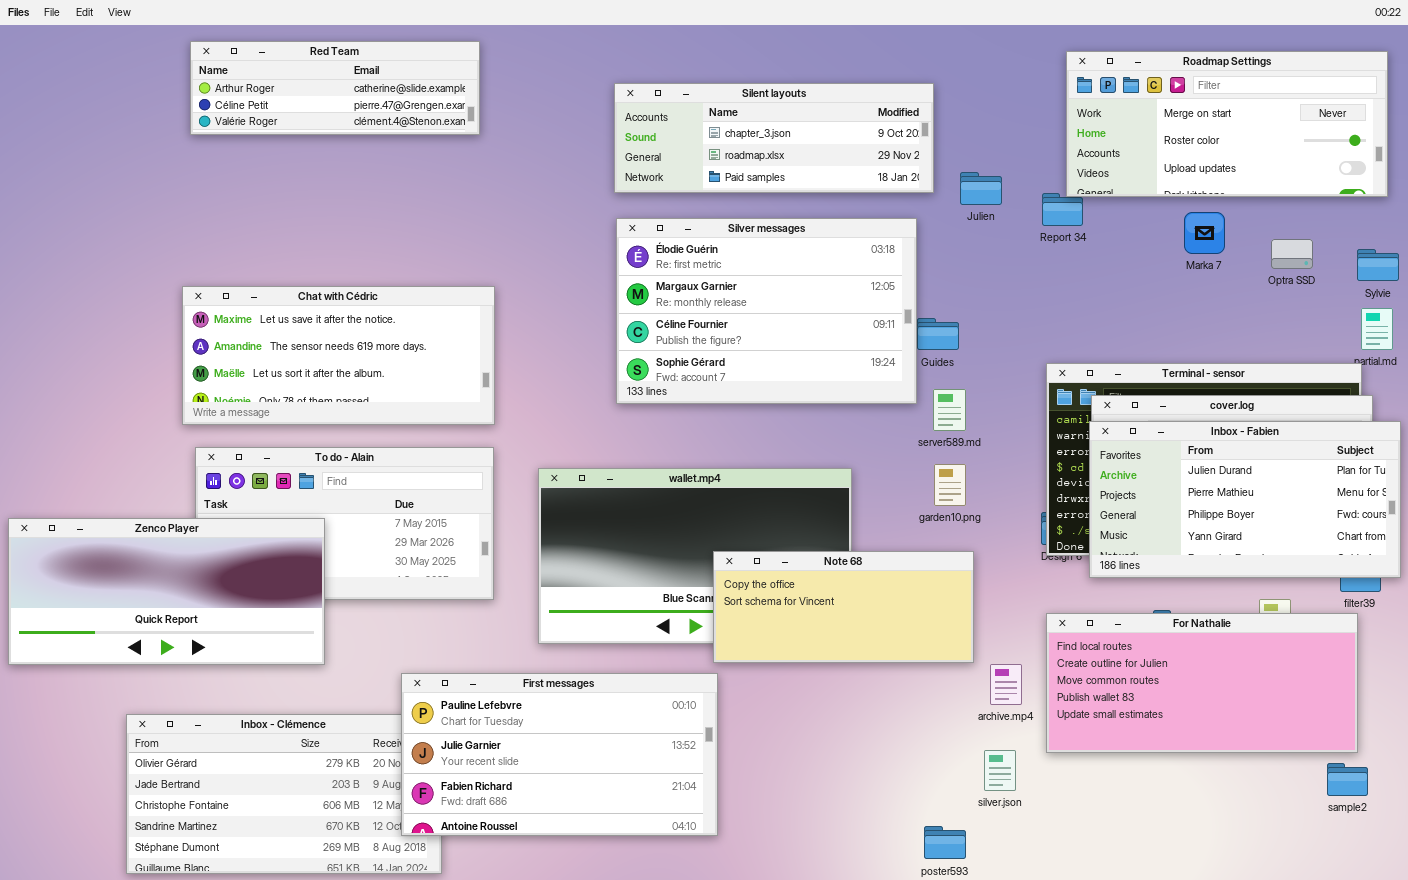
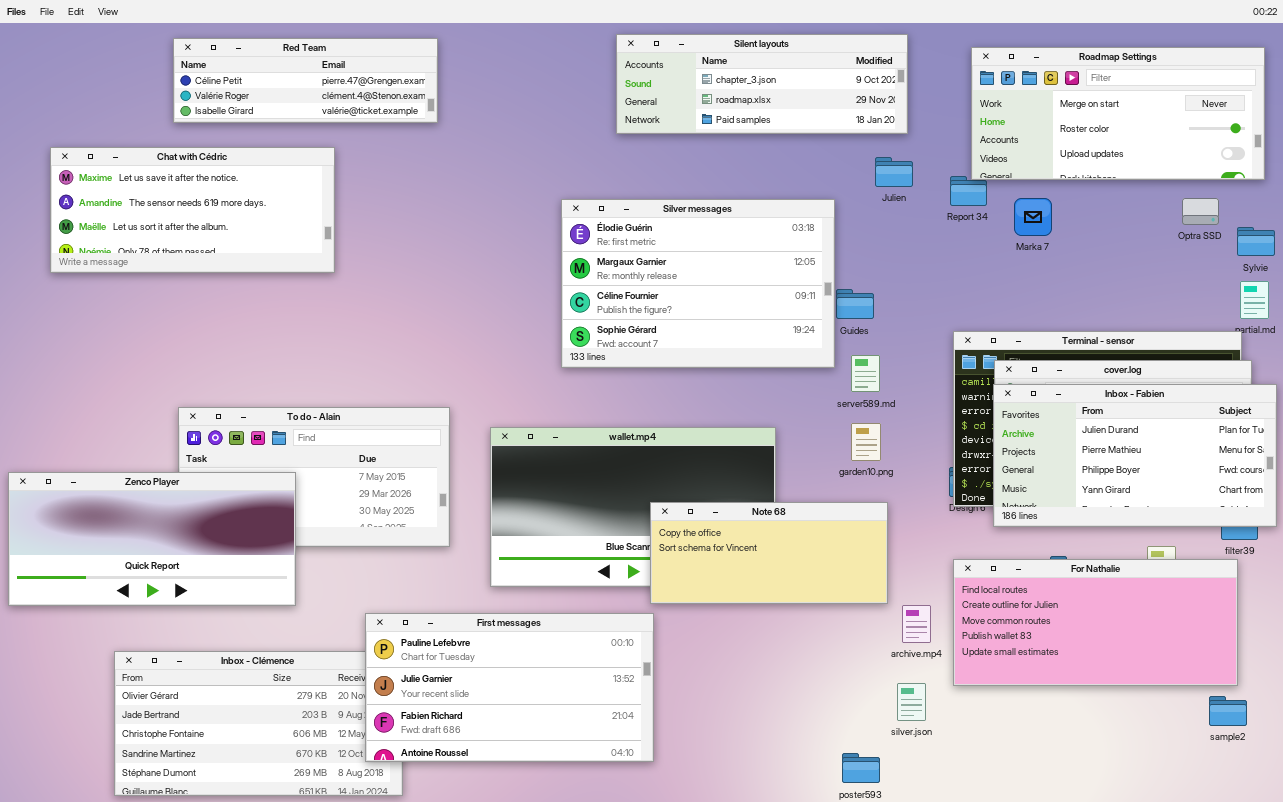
Red Team: [190,41,480,135] -> [173,38,438,123], scrolled down 1 row
Silent layouts: [614,83,934,193] -> [616,34,908,134], moved
Marka 7: [1184,212,1225,254] -> [1014,198,1052,236], moved
Optra SSD: [1271,239,1313,269] -> [1182,198,1219,225], moved
Chat with Cédric: [182,286,495,425] -> [50,147,335,273], moved

